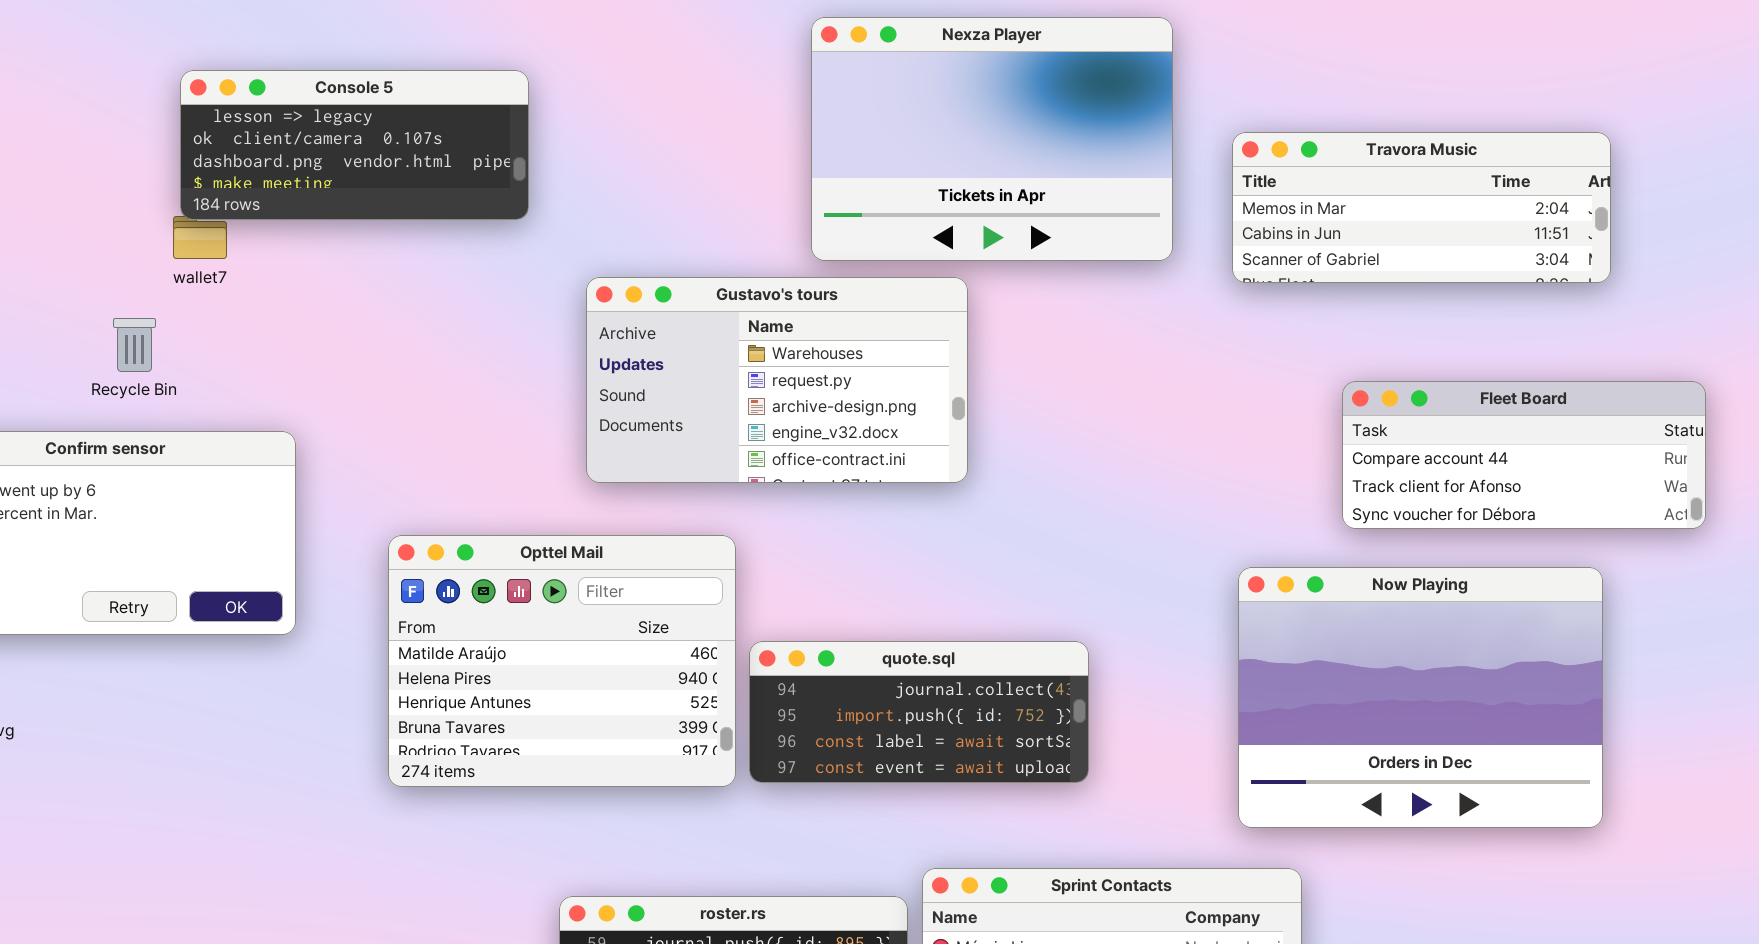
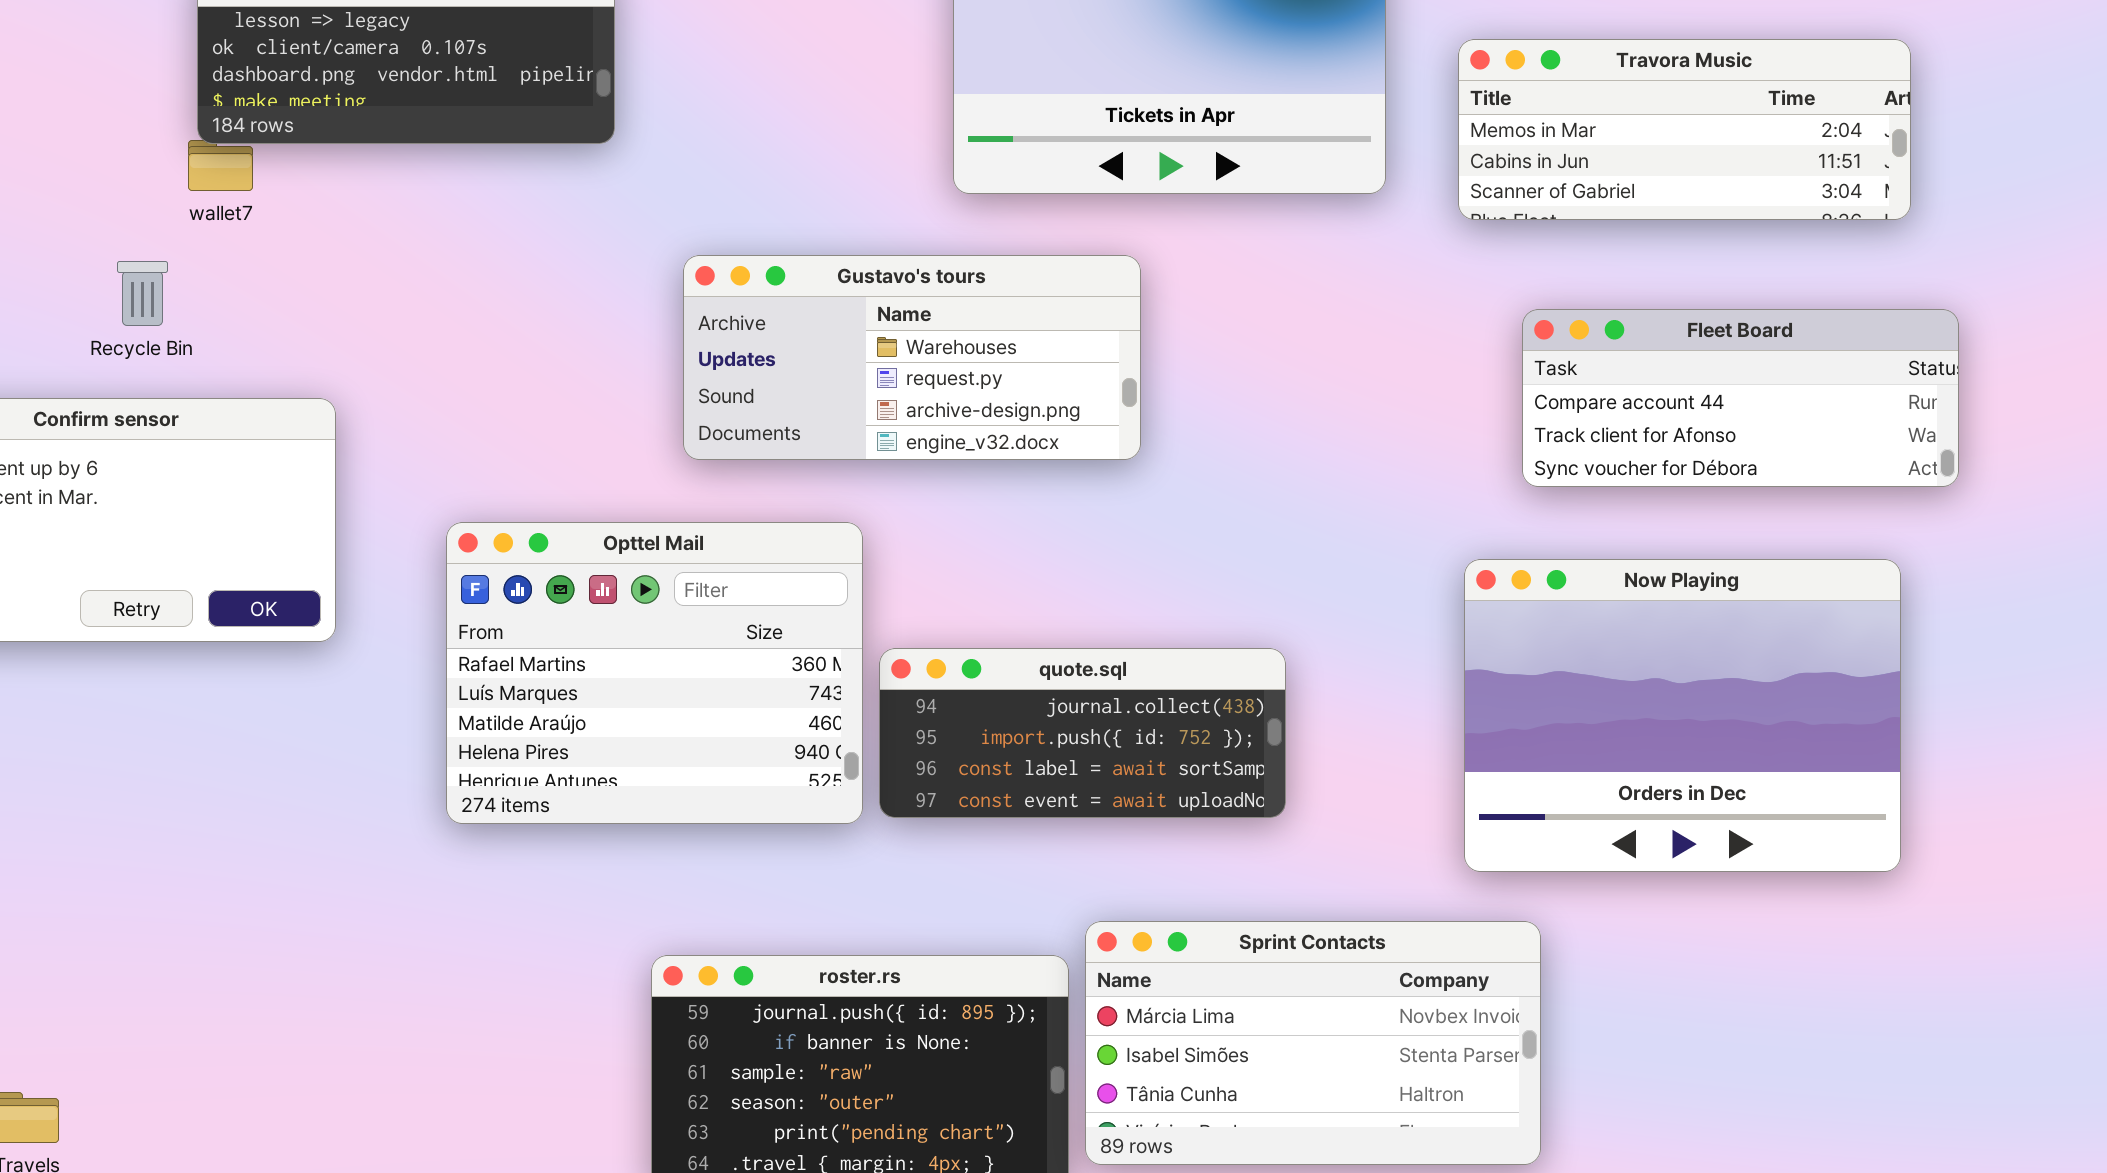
Gustavo's tours: [586,277,968,483] -> [683,255,1141,460], resized
Fleet Board: [1342,381,1706,529] -> [1522,309,1959,487], moved
Opttel Mail: [388,535,736,787] -> [446,522,863,824], scrolled up 2 rows

